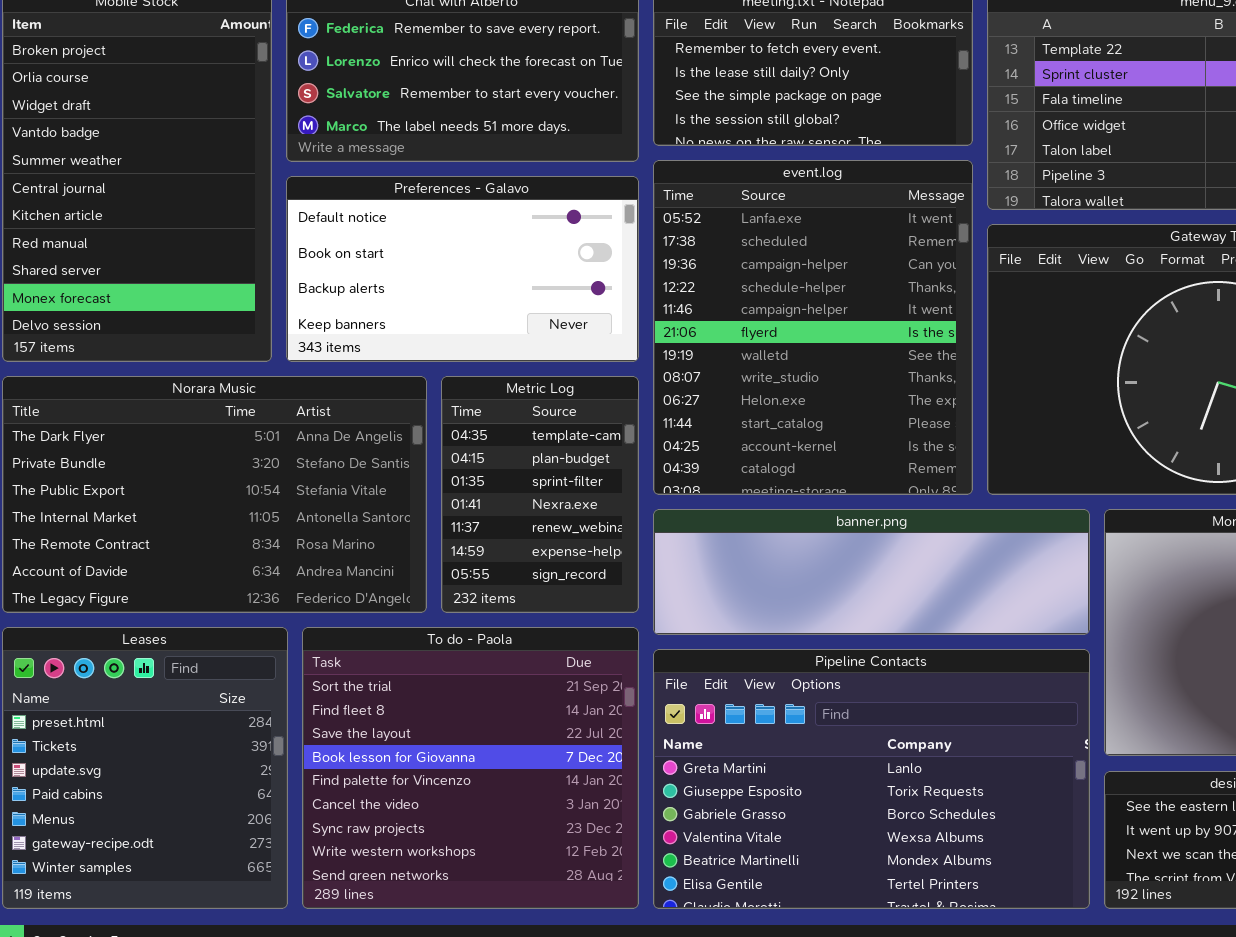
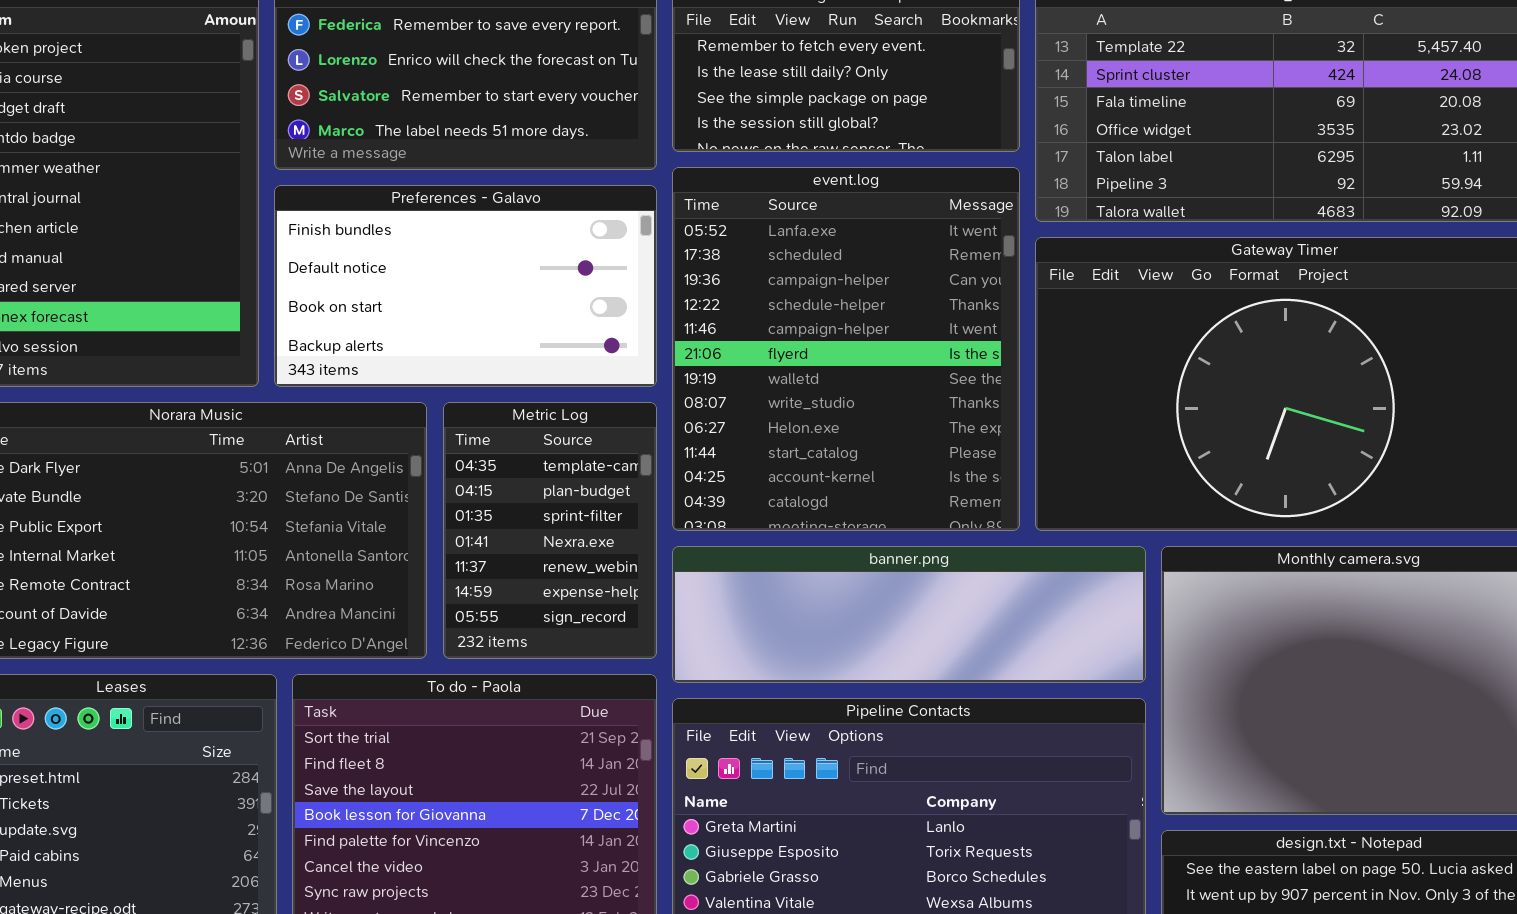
Preferences - Galavo: [286,176,639,362] -> [274,185,657,387], scrolled up 1 row

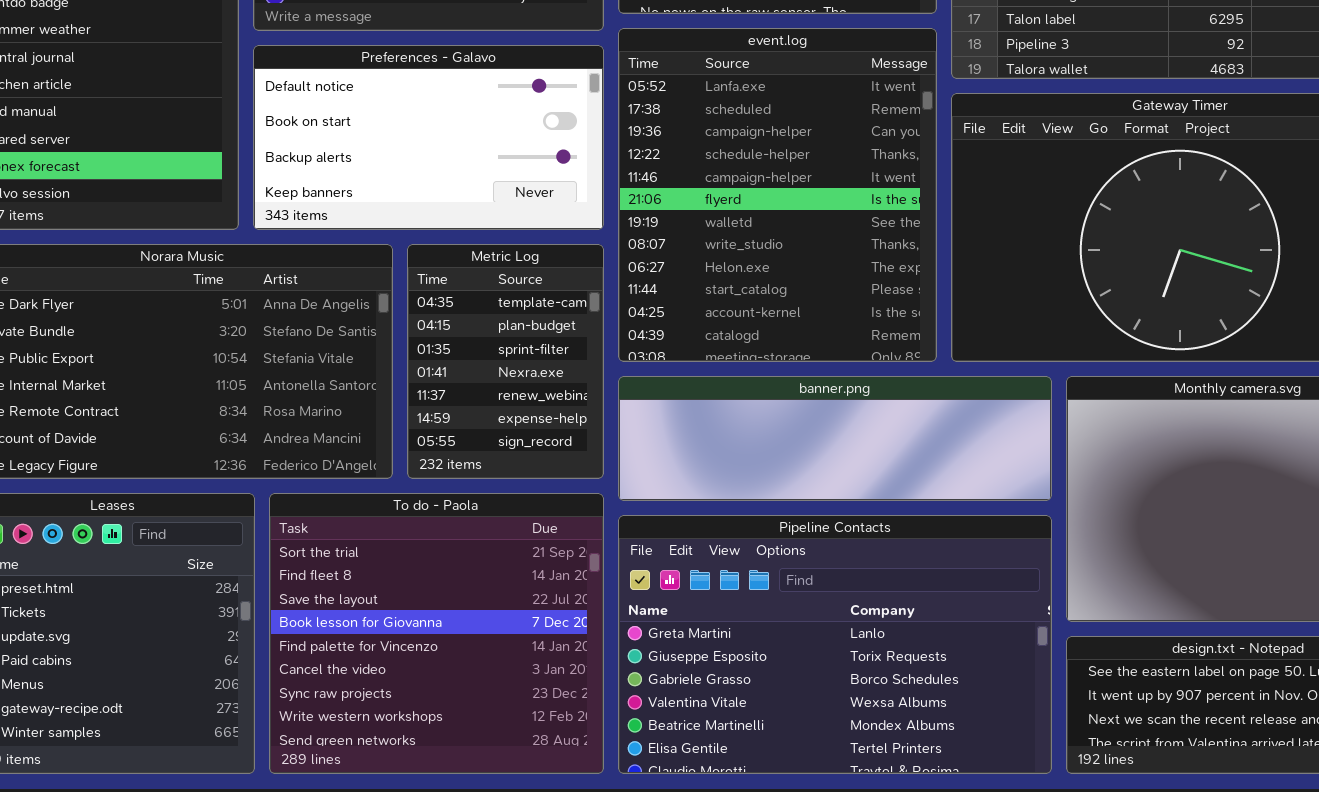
Preferences - Galavo: [274,185,657,387] -> [253,45,604,230], scrolled down 1 row

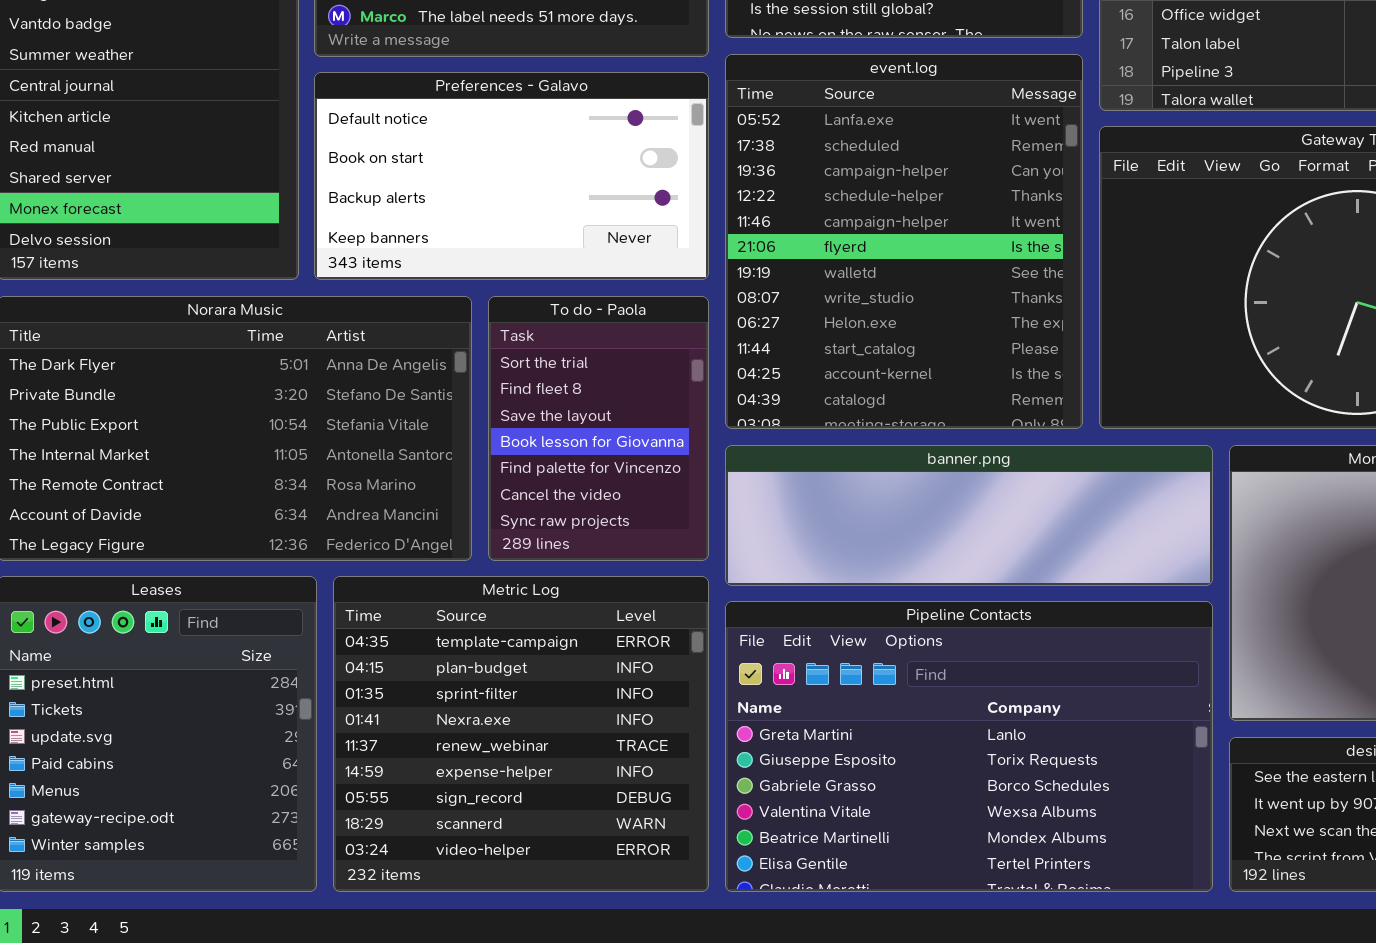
Metric Log: [407,244,604,479] -> [333,576,709,892], moved, resized
To do - Paola: [269,493,604,774] -> [488,296,709,561], moved, resized

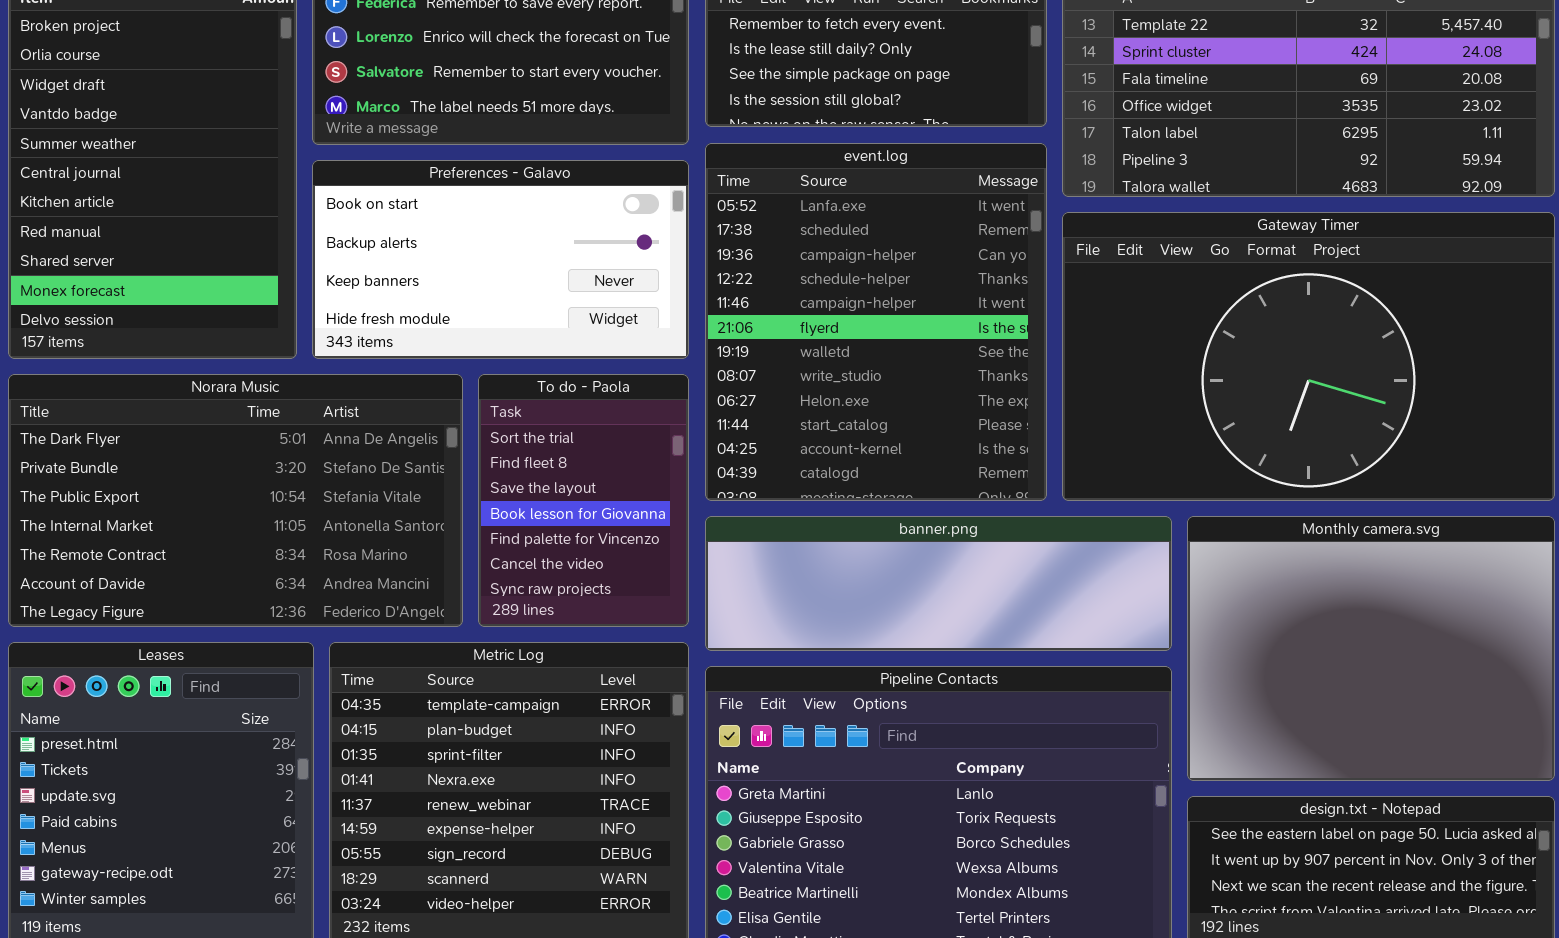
Preferences - Galavo: [314,72,709,280] -> [312,160,689,359], scrolled down 1 row

